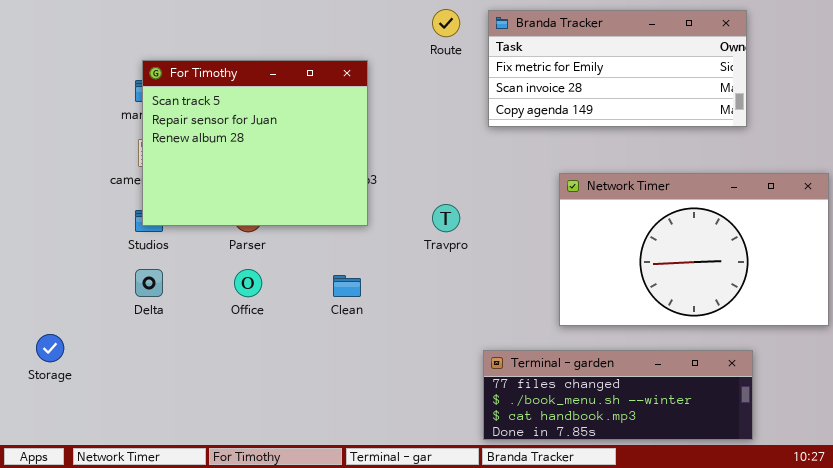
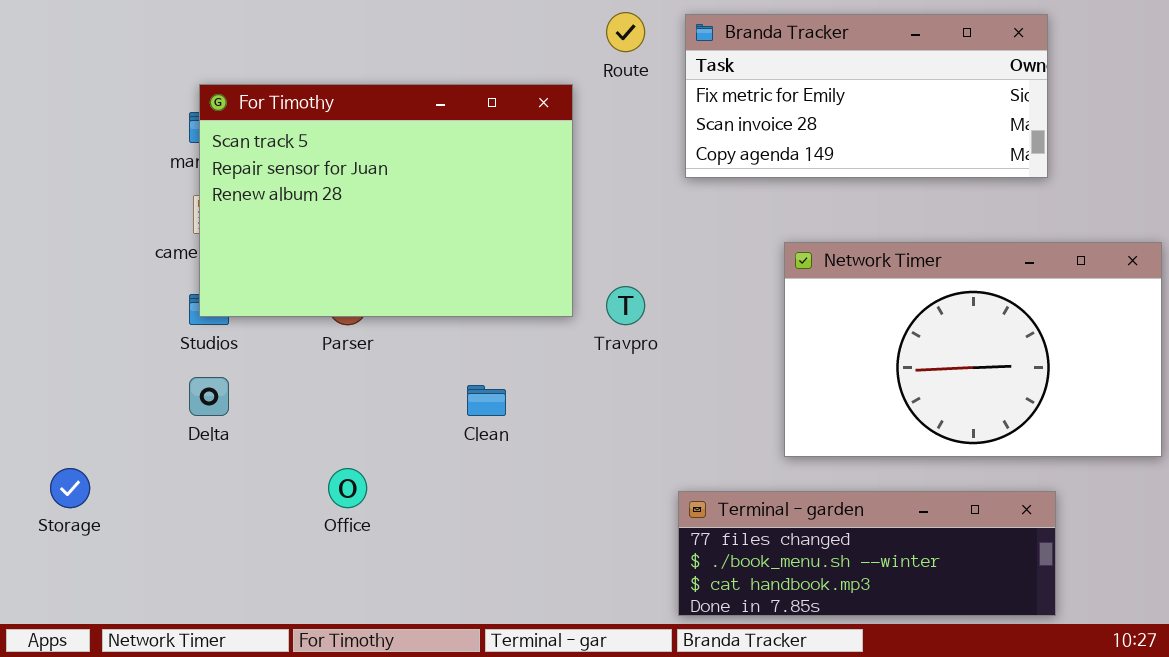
For Timothy: [142,60,368,226] -> [199,84,573,317], resized
Office: [234,269,262,297] -> [328,468,367,508], moved

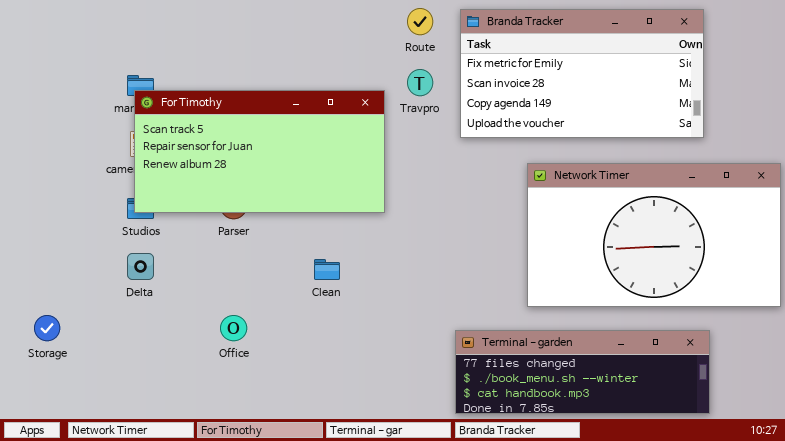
Branda Tracker: [685,14,1048,178] -> [460,9,704,138], resized
For Timothy: [199,84,573,317] -> [134,90,385,213], resized
Travpro: [606,286,645,325] -> [407,69,433,96], moved

